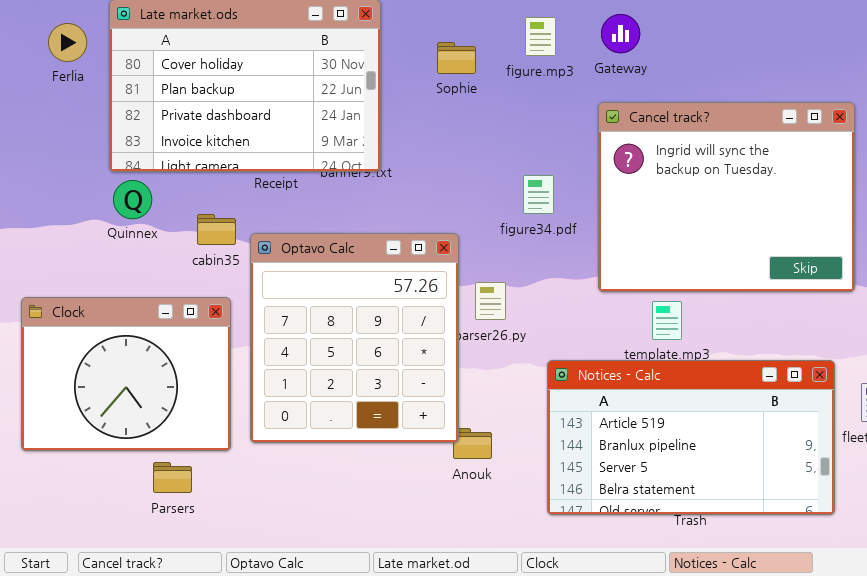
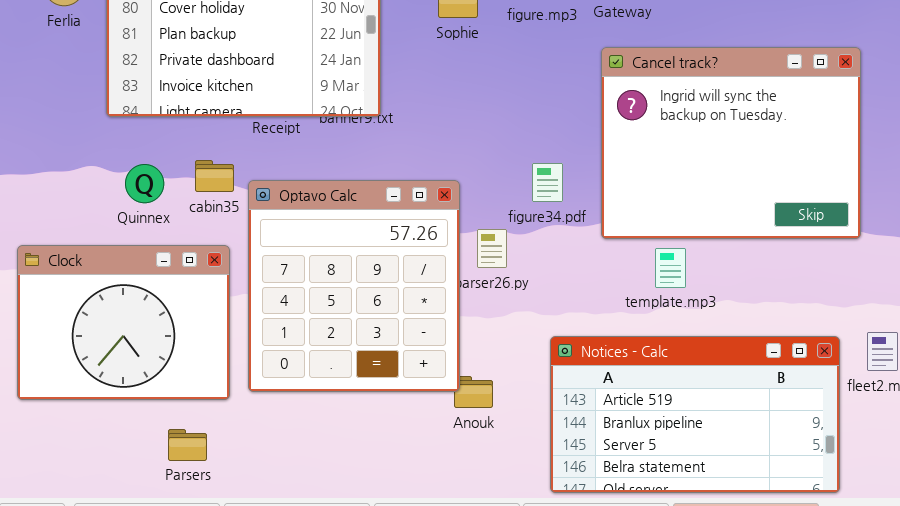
figure34.pdf: [523,175,554,214] -> [532,163,563,202], moved
Quinnex: [113,180,152,219] -> [125,164,164,203], moved
Notices - Calc: [547,360,835,515] -> [550,336,840,493], moved
Parsers: [153,462,192,493] -> [168,429,207,461], moved

